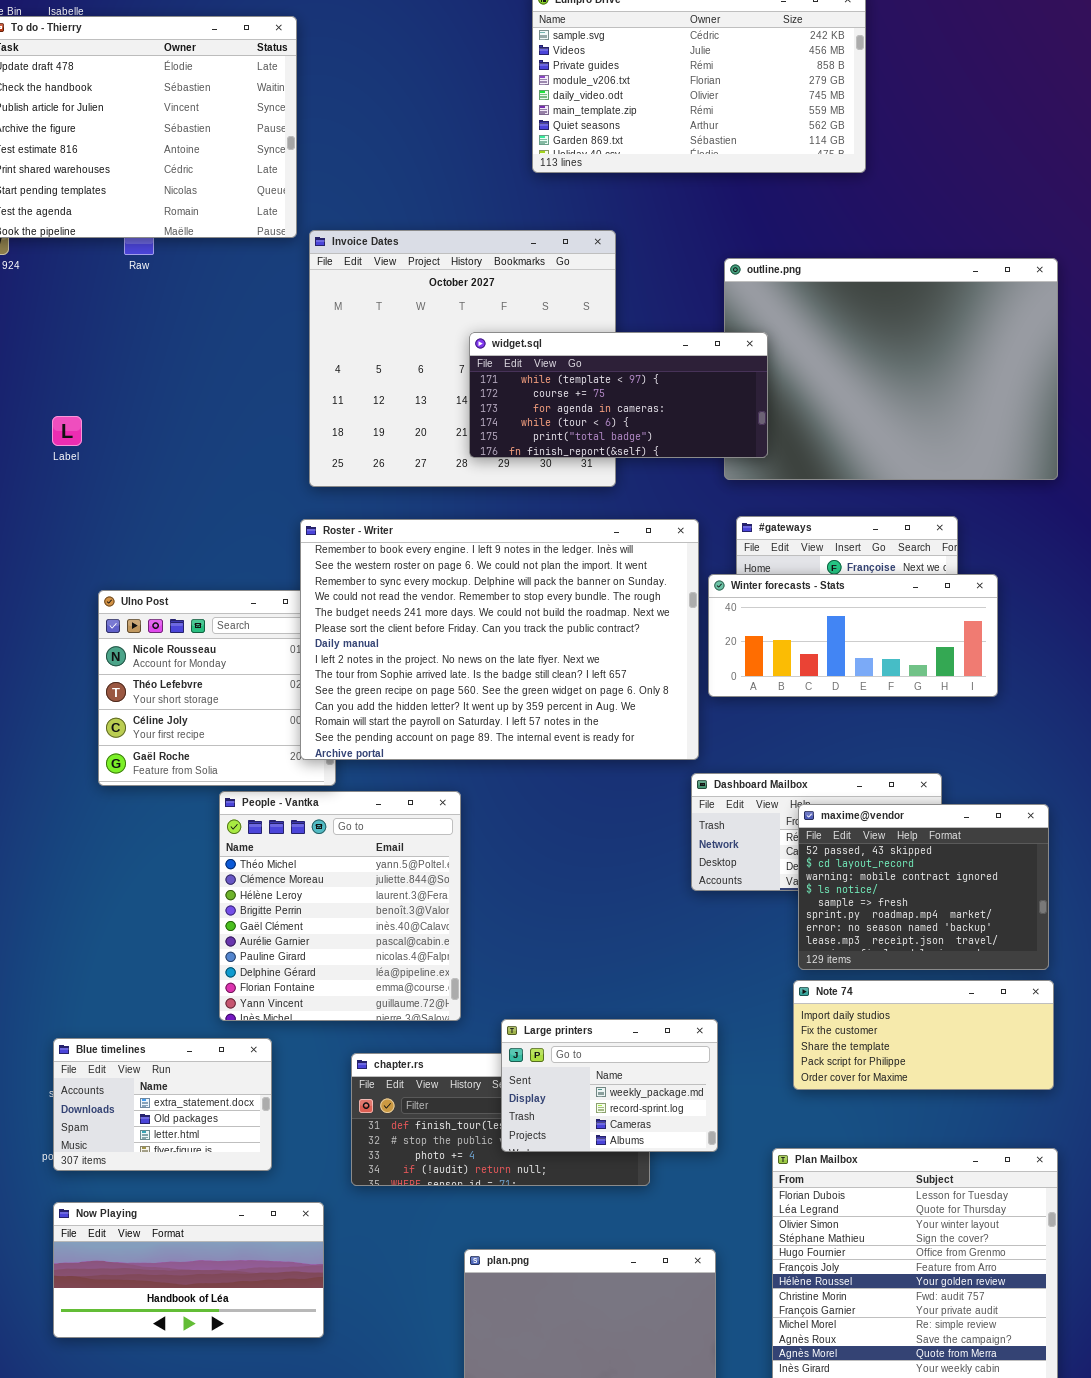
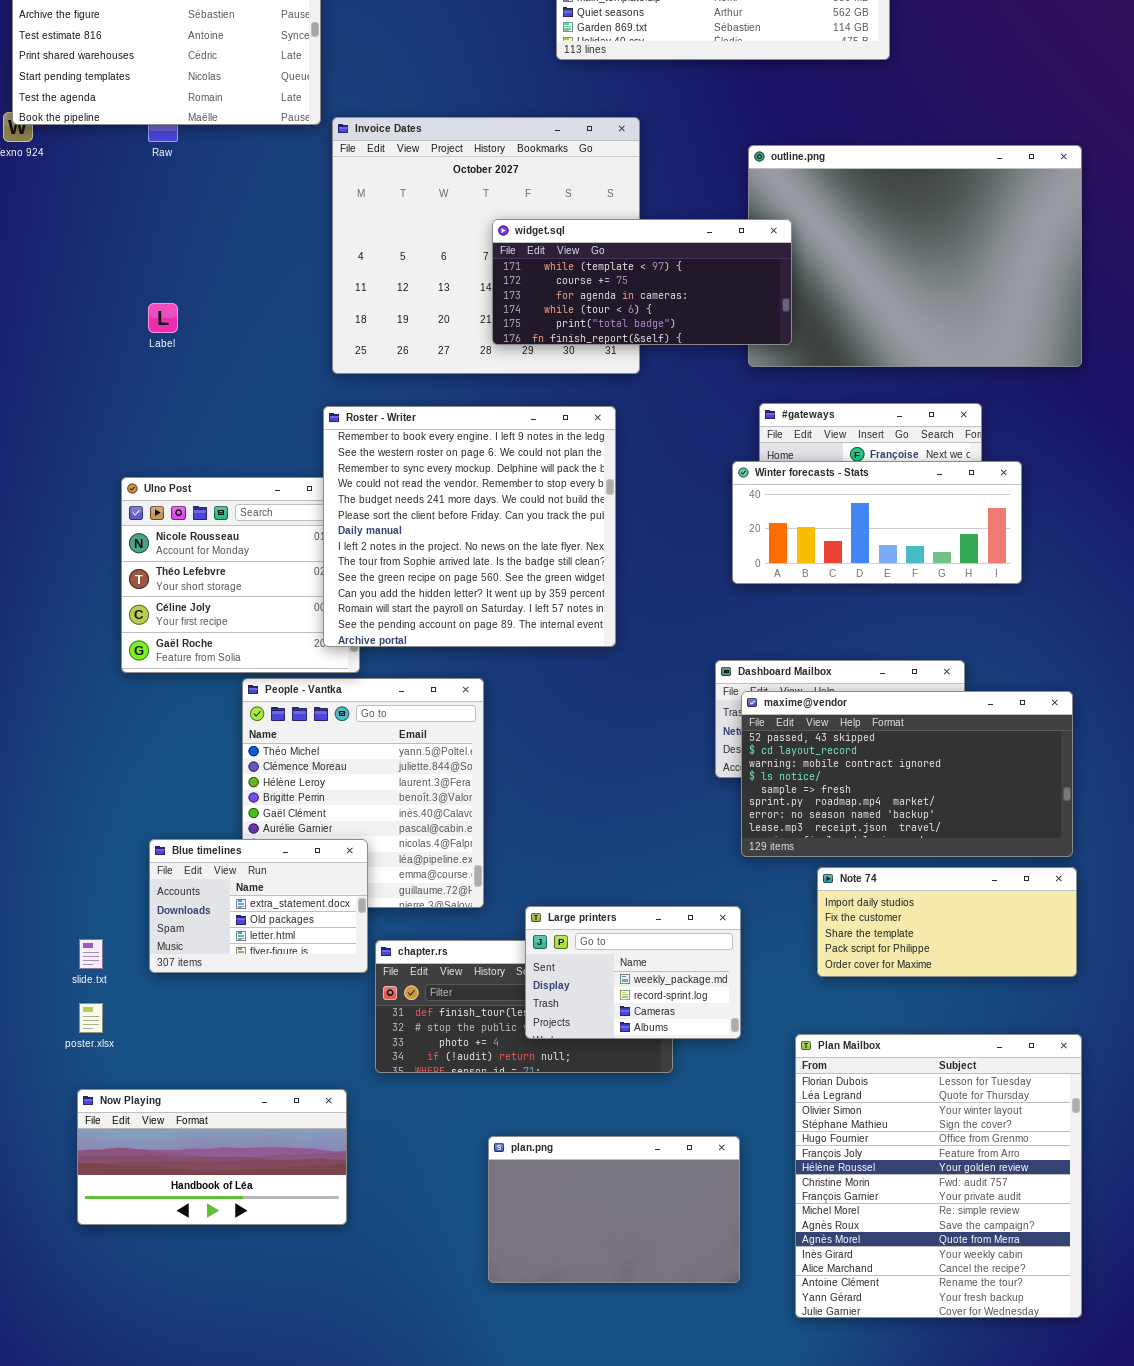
Label: [52,416,82,446] -> [148,303,178,333], moved
Roster - Writer: [300,519,699,760] -> [323,406,616,647], resized
maxime@vendor: [798,804,1049,970] -> [741,691,1073,857], resized
Blue timelines: [53,1038,272,1171] -> [149,839,368,973], moved

